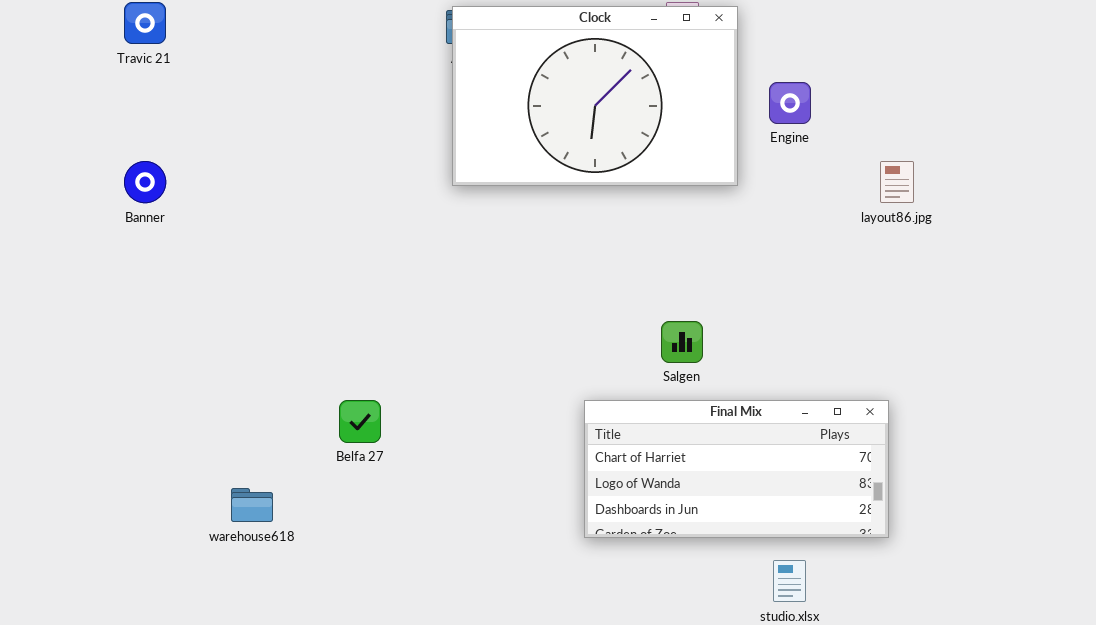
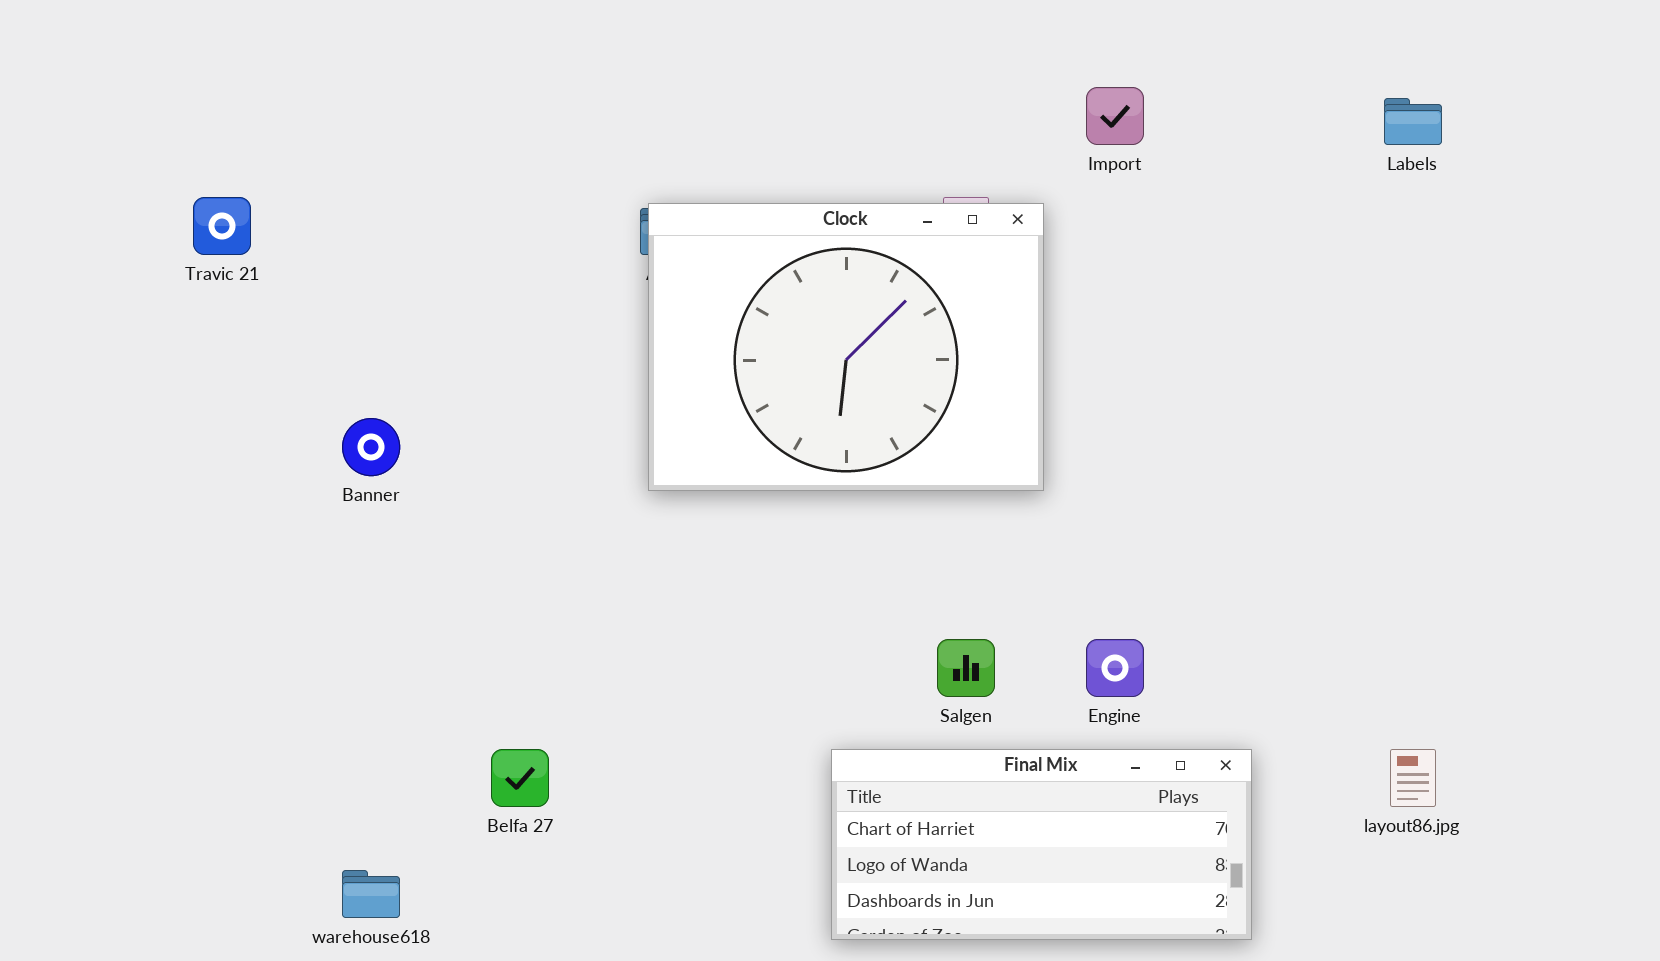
Clock: [452,6,738,186] -> [648,203,1044,491], resized
Engine: [769,82,811,124] -> [1086,639,1144,697], moved
Banner: [124,161,166,203] -> [342,418,400,476], moved
layout86.jpg: [880,161,914,203] -> [1390,749,1436,807], moved

